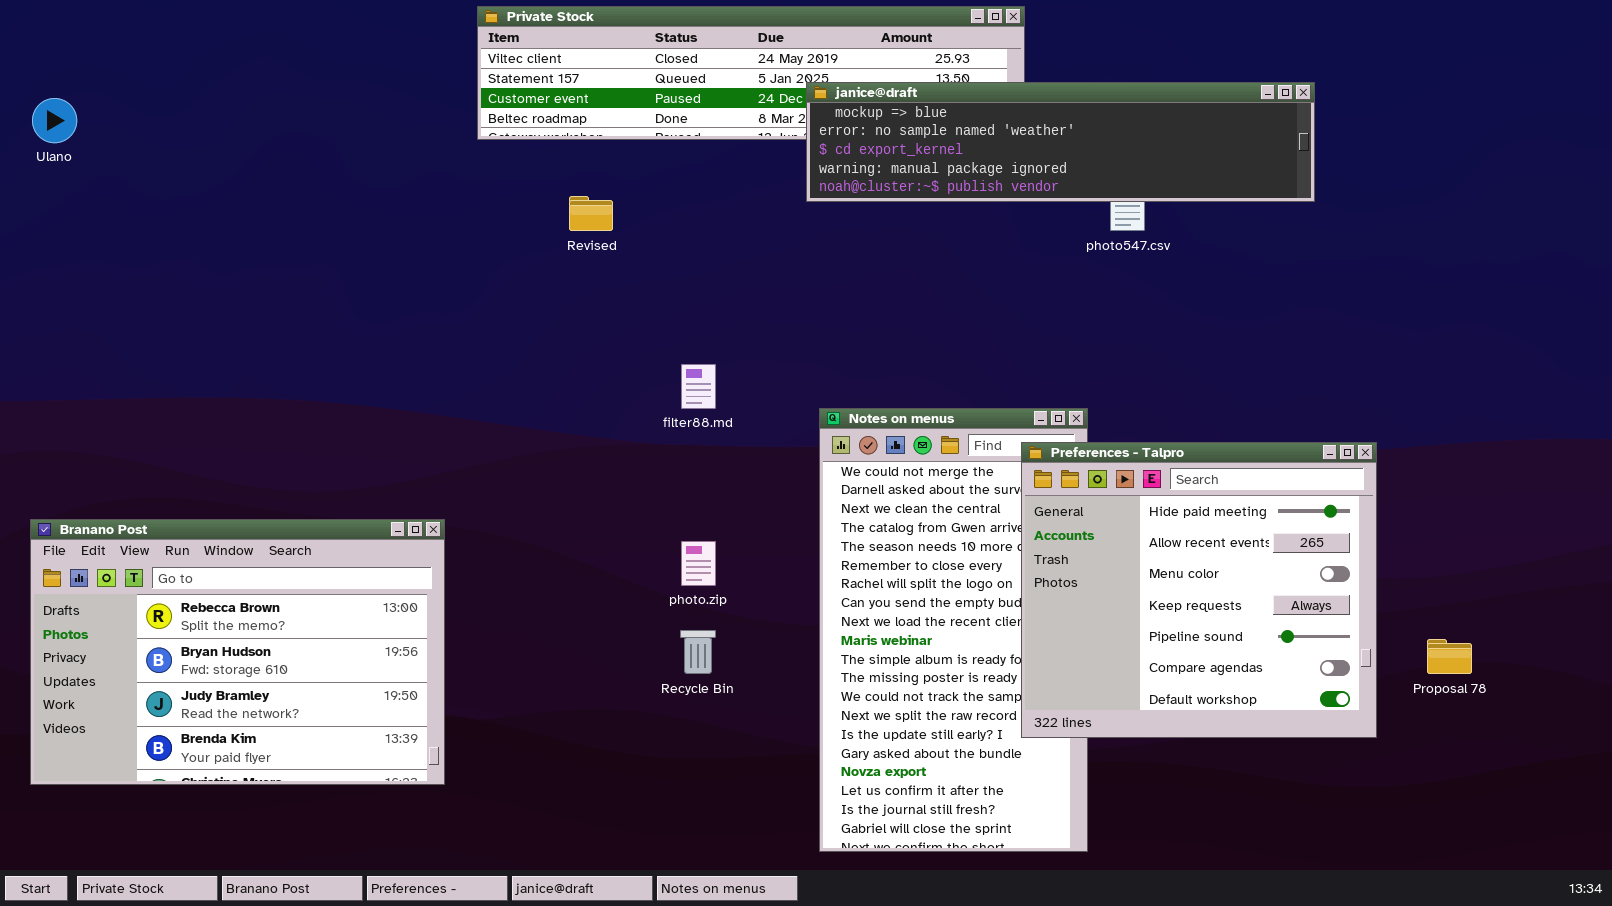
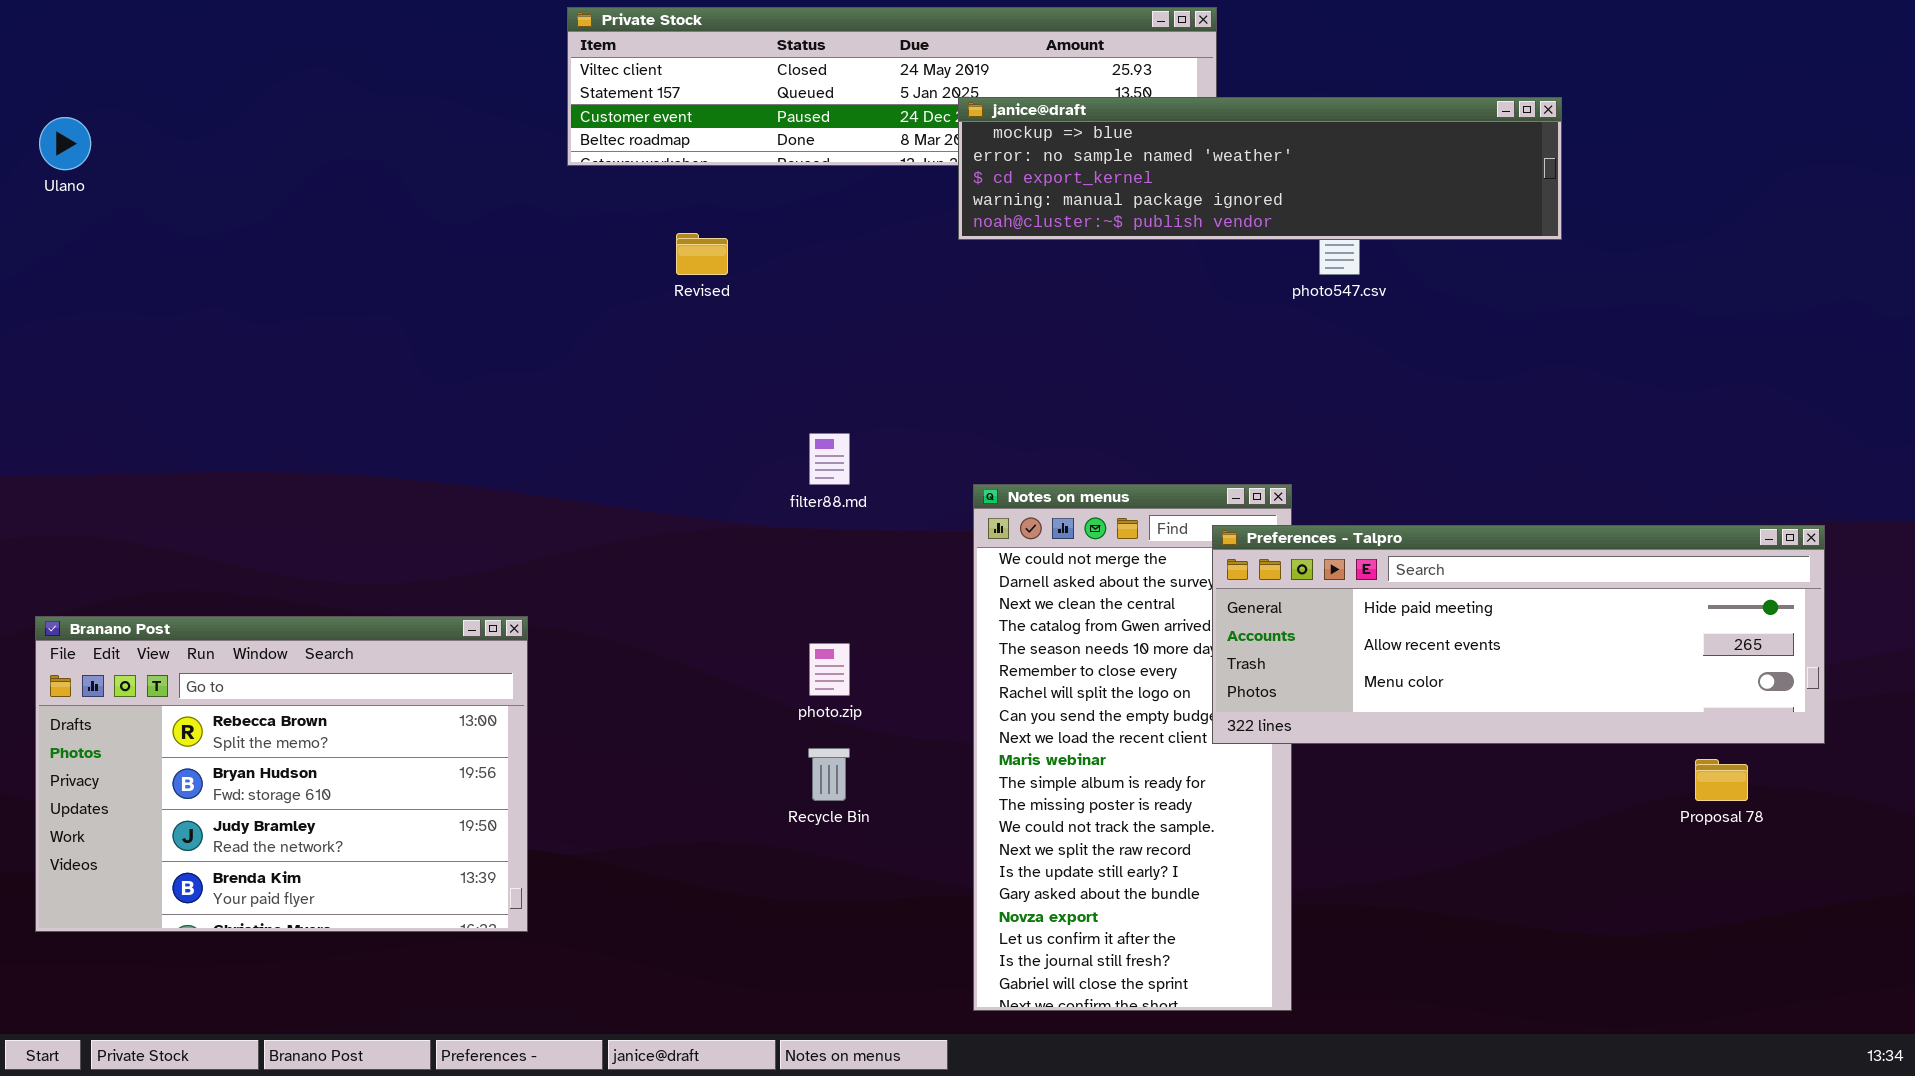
Preferences - Talpro: [1021,442,1377,738] -> [1212,525,1825,744], resized

